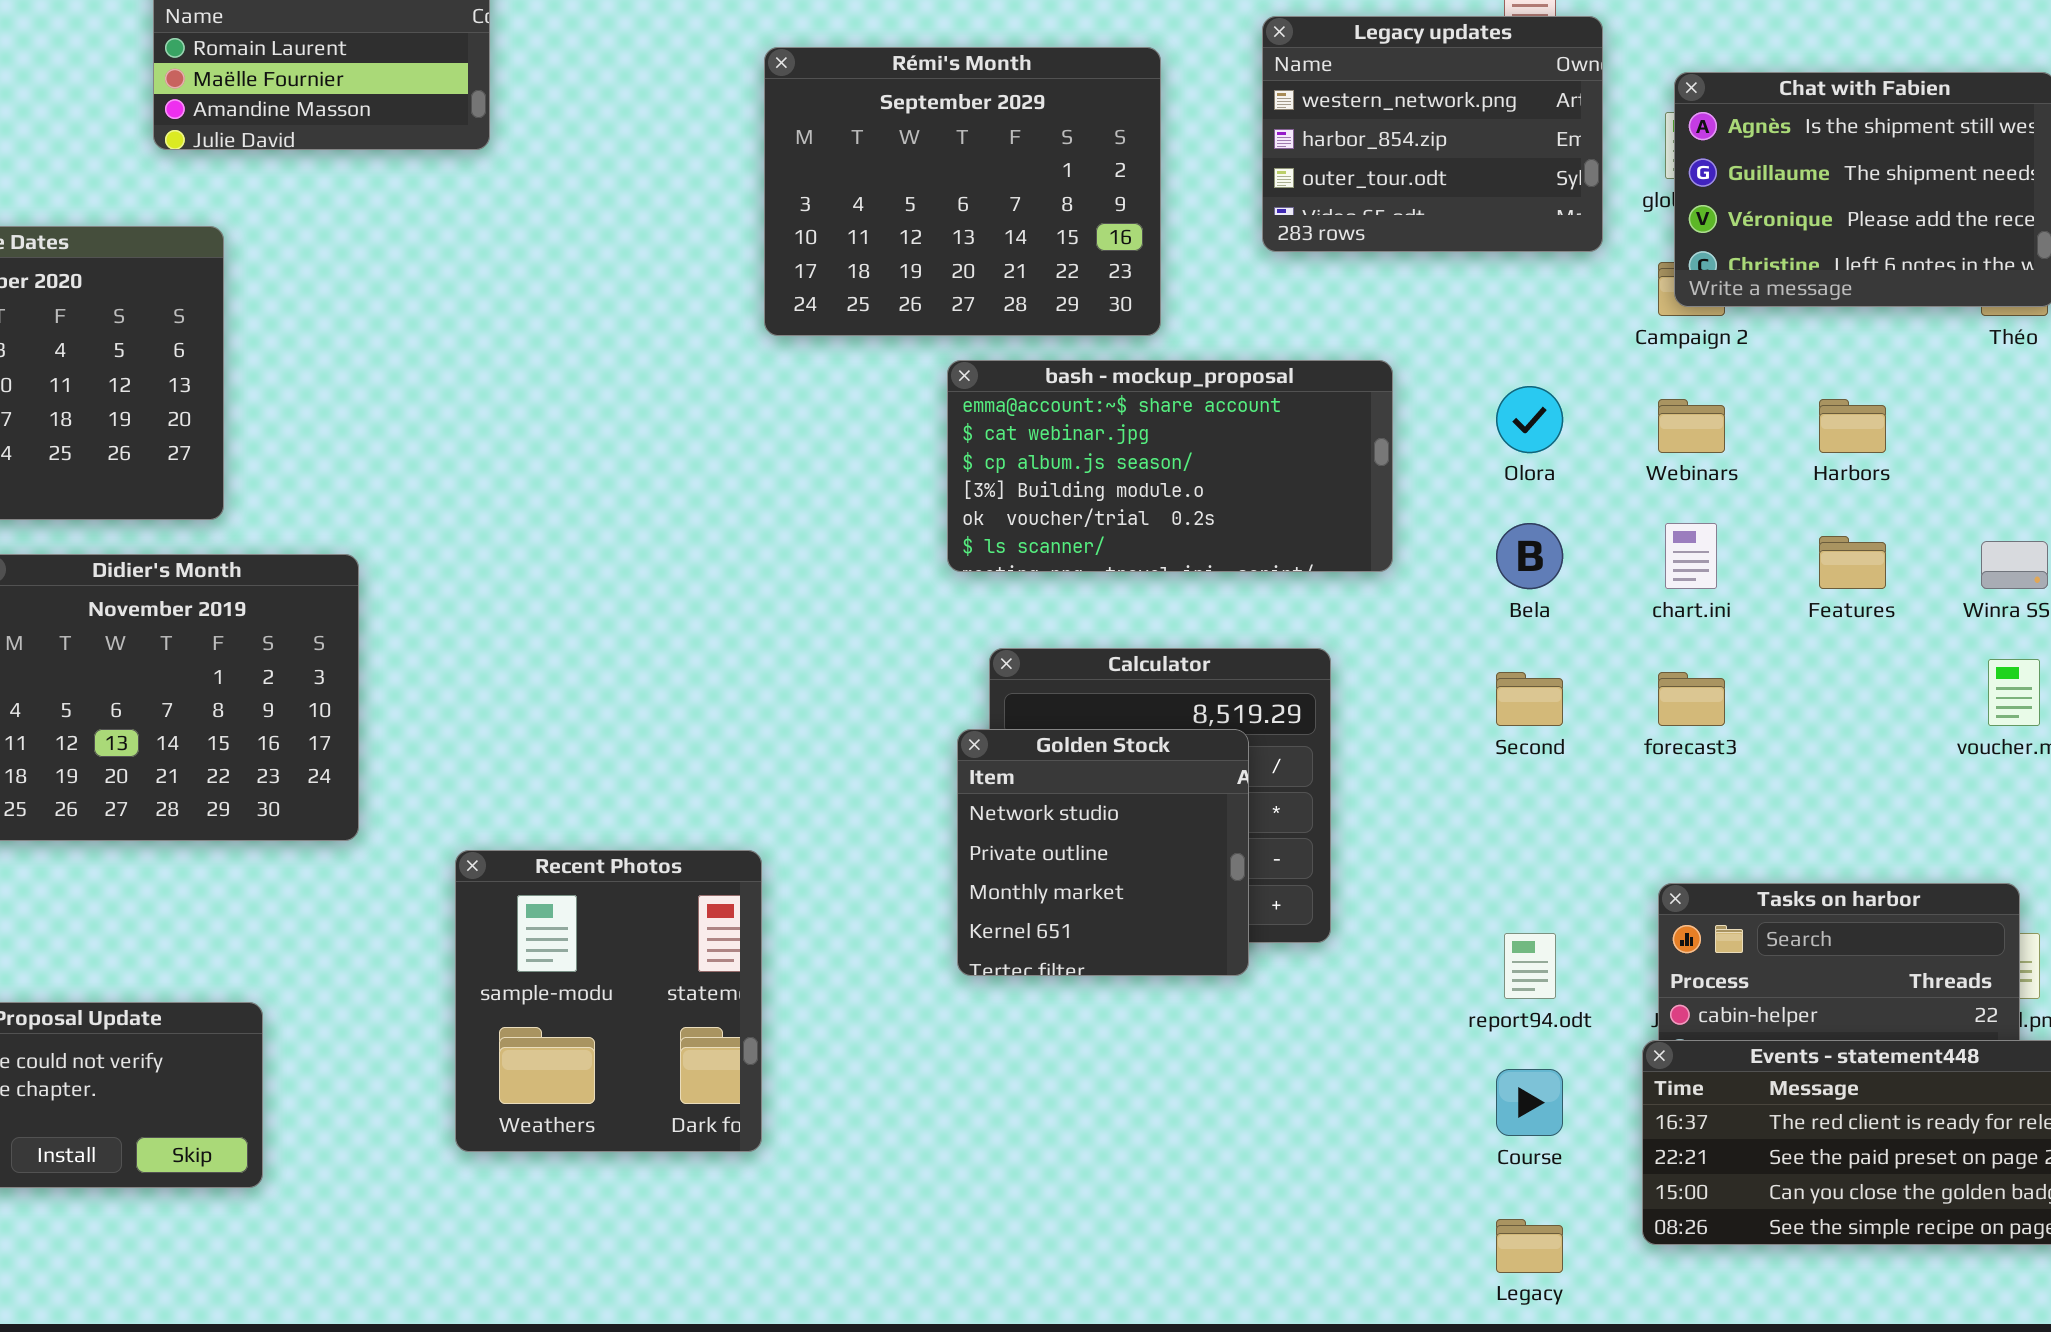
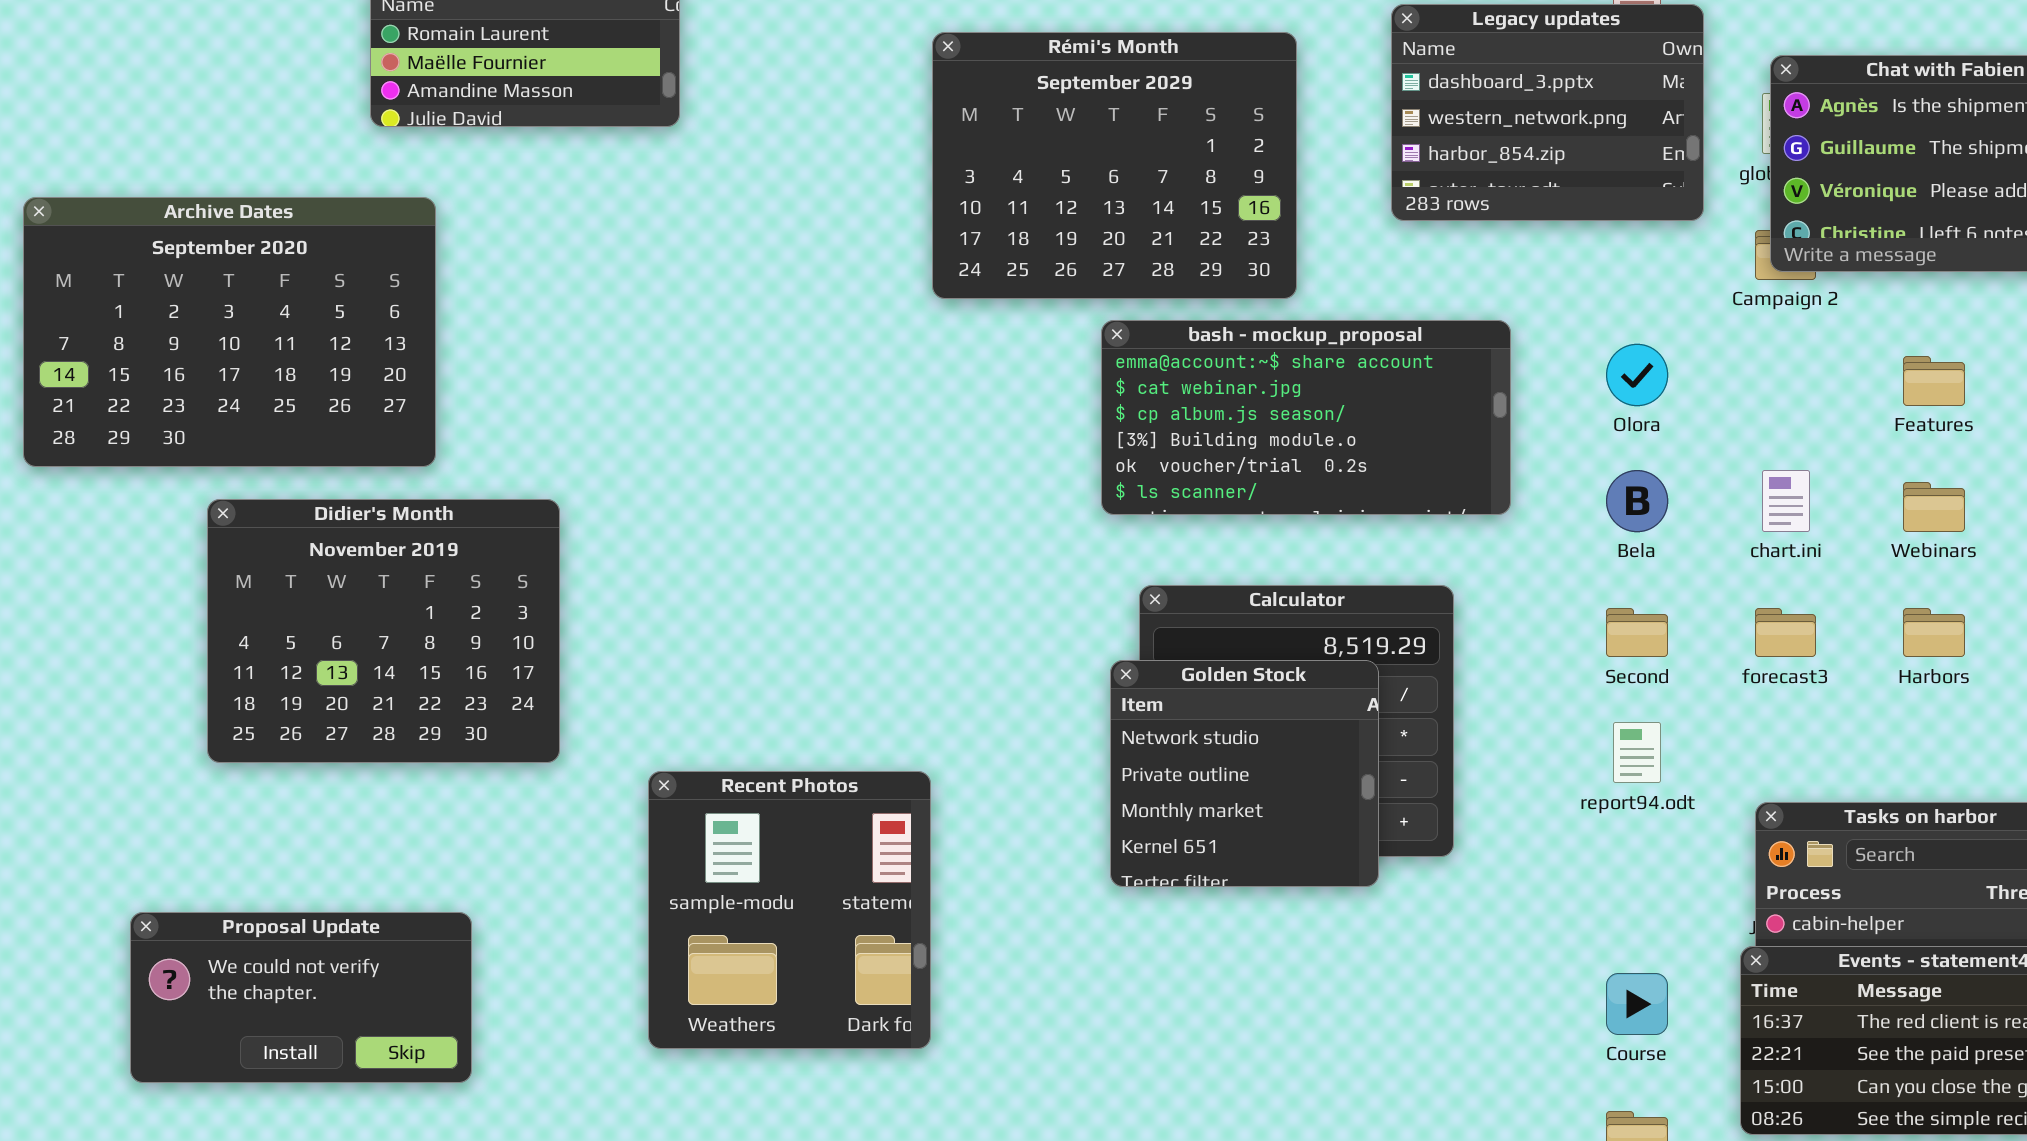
Legacy updates: [1262,16,1603,252] -> [1391,4,1704,221], scrolled up 1 row
Webinars: [1658,399,1725,453] -> [1903,482,1965,532], moved
Harbors: [1819,399,1886,453] -> [1903,608,1965,657], moved
Features: [1819,536,1886,589] -> [1903,356,1965,406], moved
report94.odt: [1504,933,1556,999] -> [1613,722,1661,783], moved

